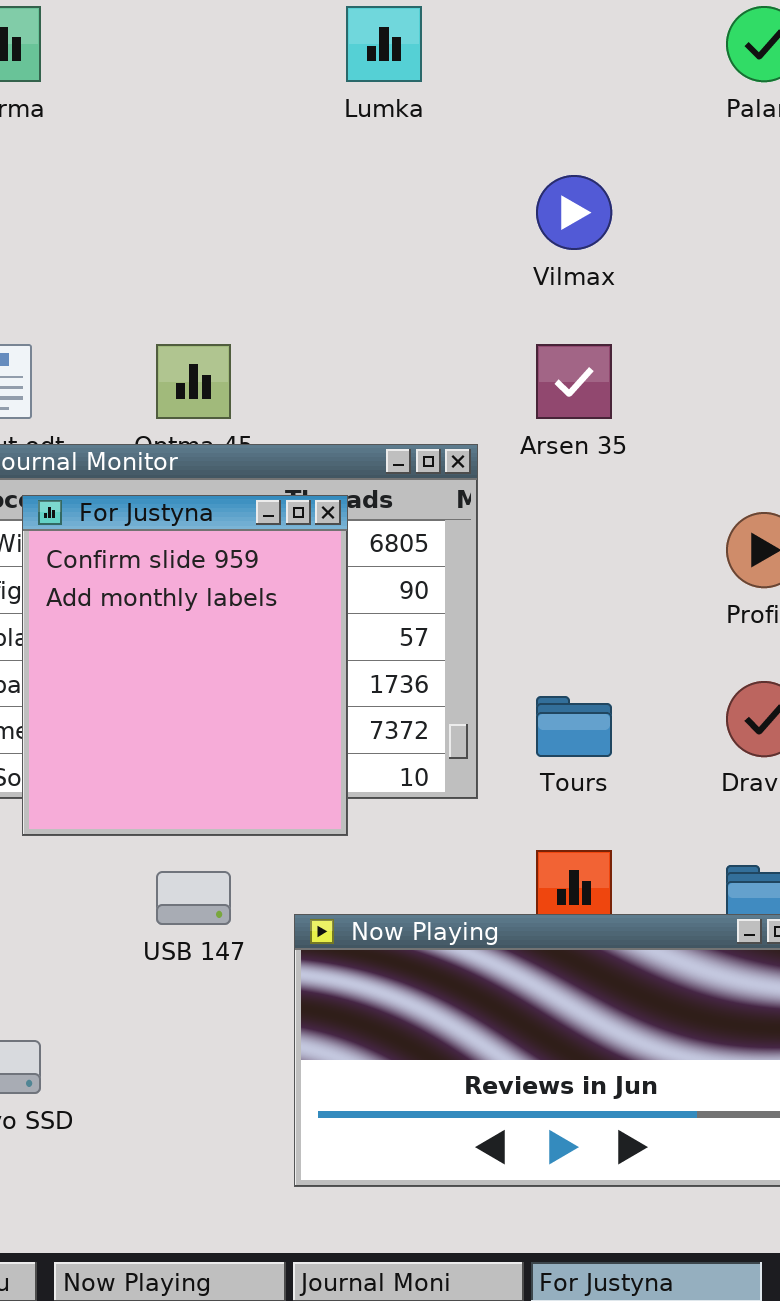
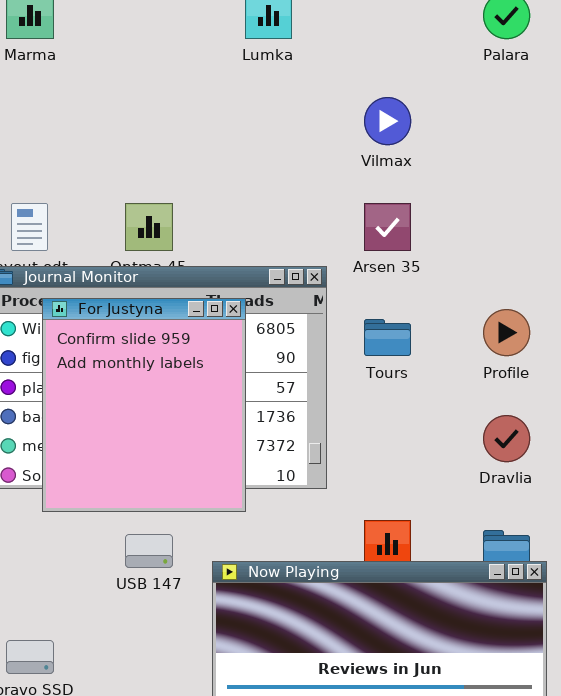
Tours: [536,696,612,757] -> [364,319,411,356], moved

